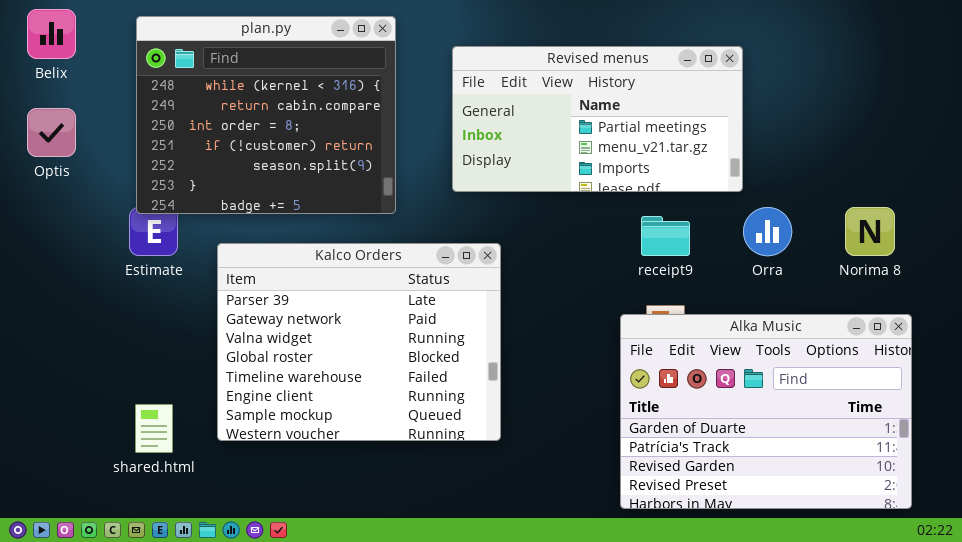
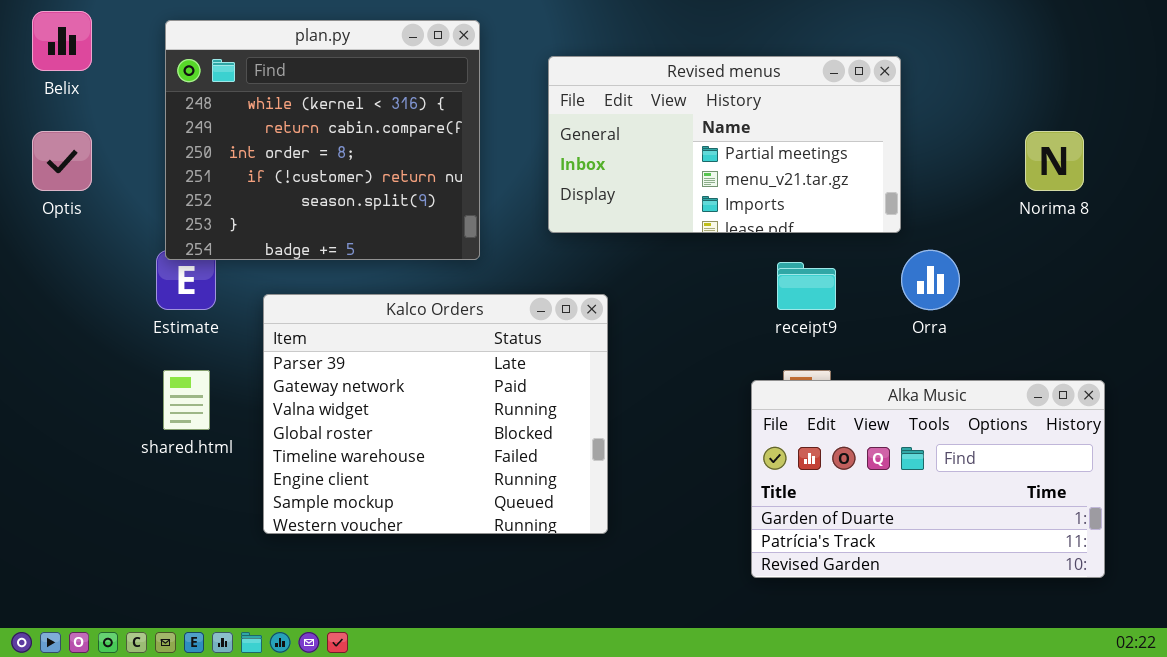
Norima 8: [845,207,895,256] -> [1025,131,1084,191], moved
Alka Music: [620,314,912,509] -> [751,380,1105,578], resized
shared.html: [135,404,173,453] -> [163,370,210,430], moved

